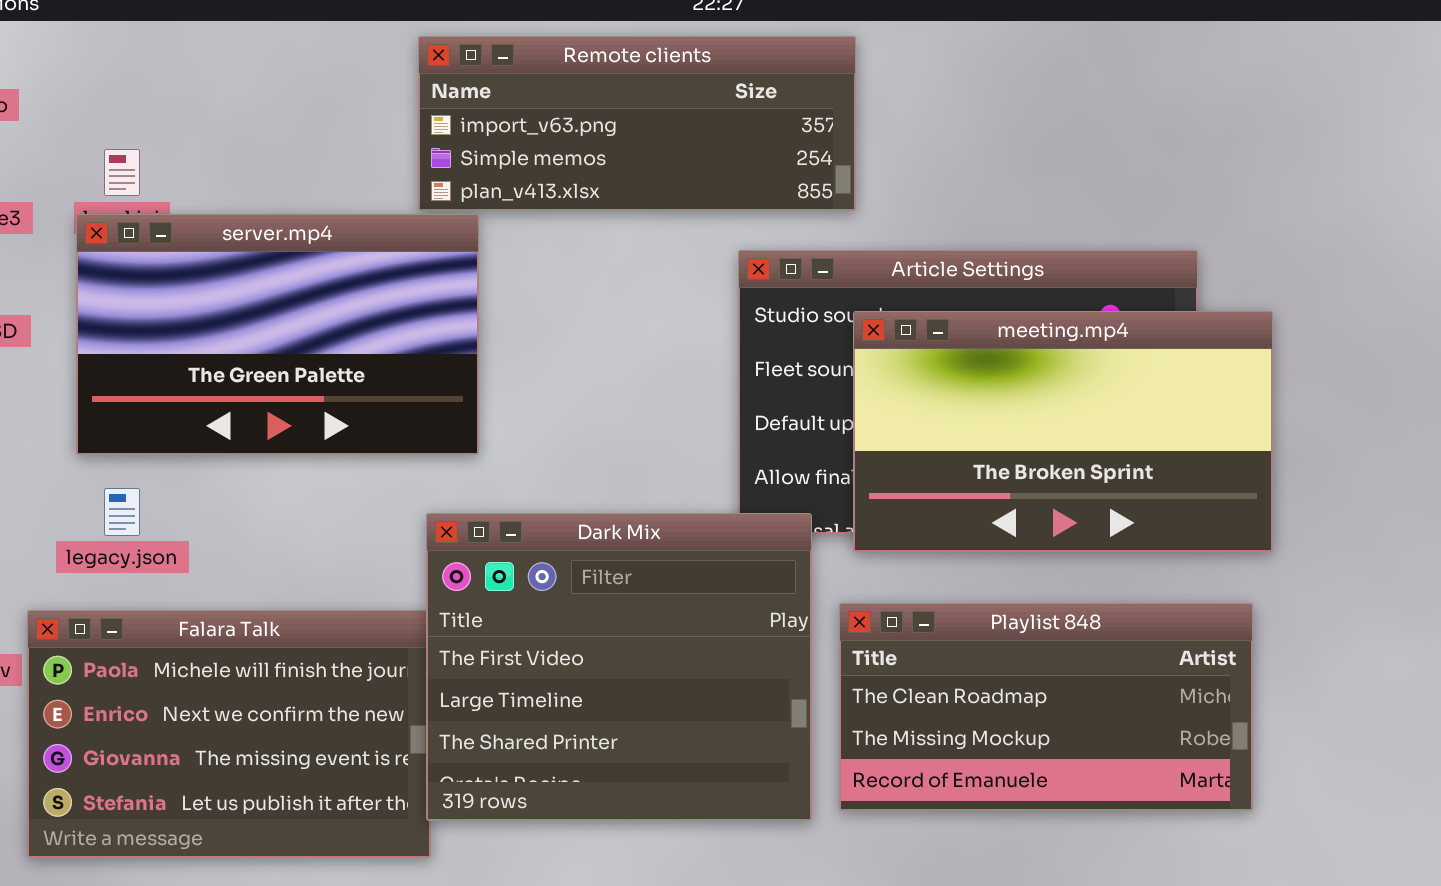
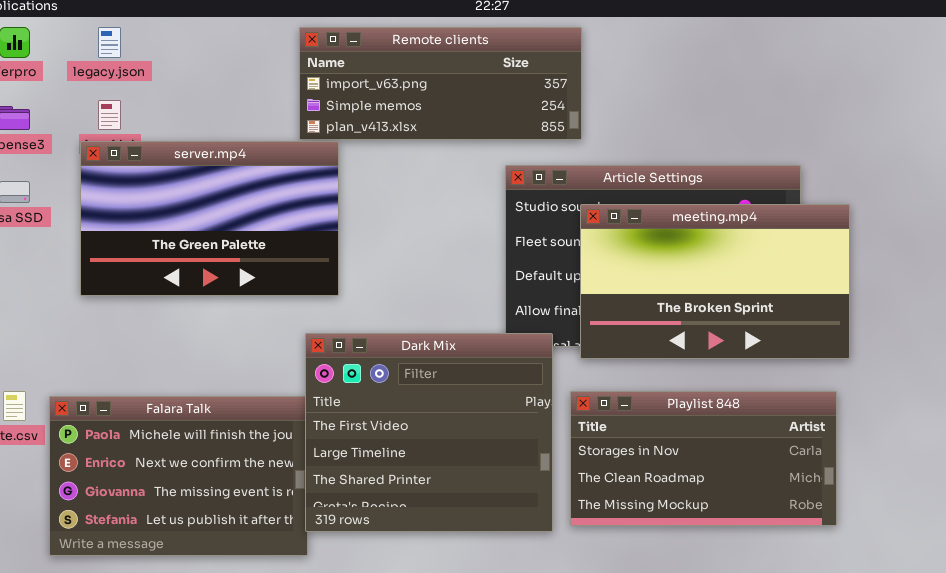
legacy.json: [104,488,140,536] -> [98,27,121,58], moved
Playlist 848: [839,603,1253,811] -> [570,391,837,526], scrolled up 1 row

